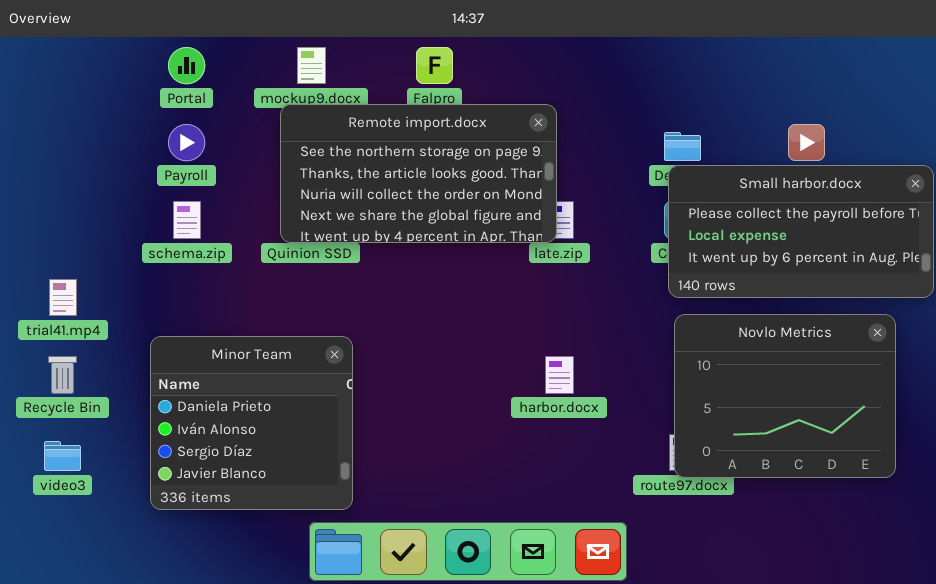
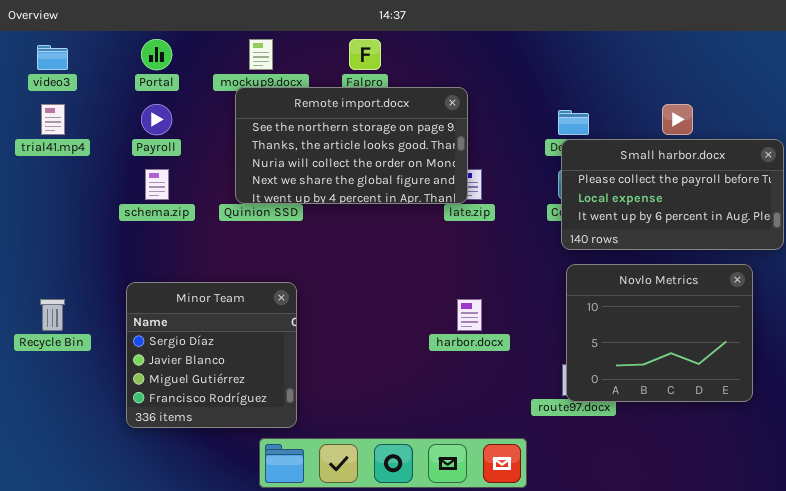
trial41.mp4: [49,279,77,316] -> [41,104,65,135], moved
Minor Team: [150,336,353,510] -> [126,282,297,428], scrolled down 2 rows
video3: [44,441,81,471] -> [37,45,68,70], moved

